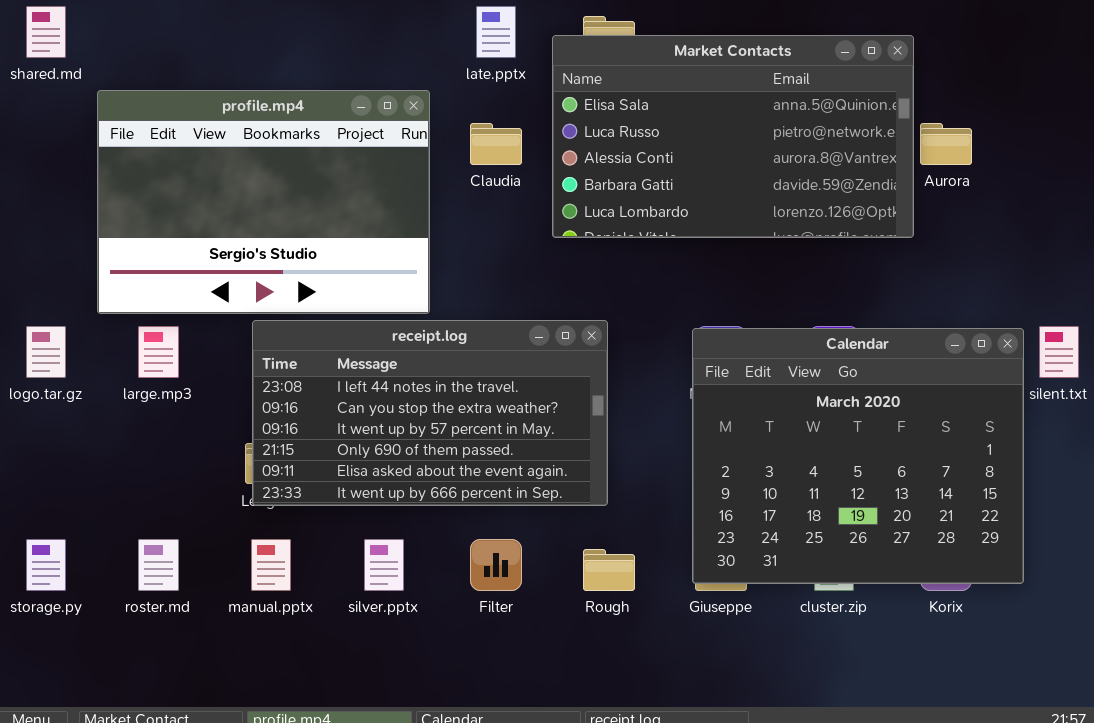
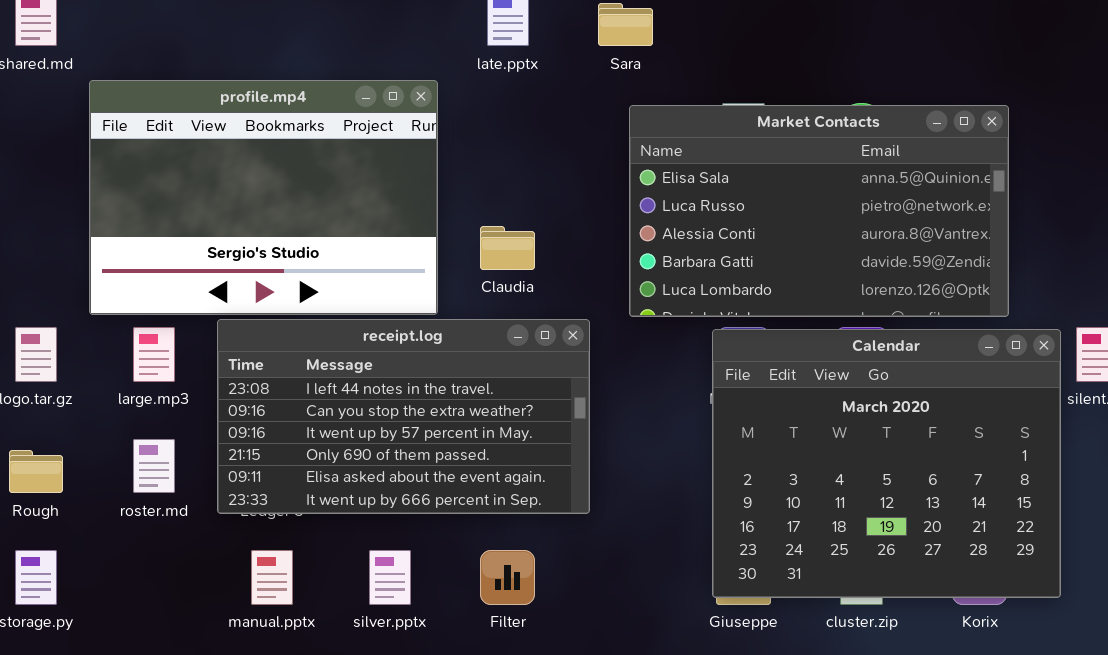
Market Contacts: [552,35,914,238] -> [629,105,1009,317], moved
Claudia: [470,123,522,165] -> [480,226,535,270], moved
receipt.log: [252,320,608,506] -> [217,319,590,514], moved
roster.md: [138,539,179,591] -> [133,439,175,493], moved
Rough: [583,549,635,591] -> [9,450,63,493], moved

